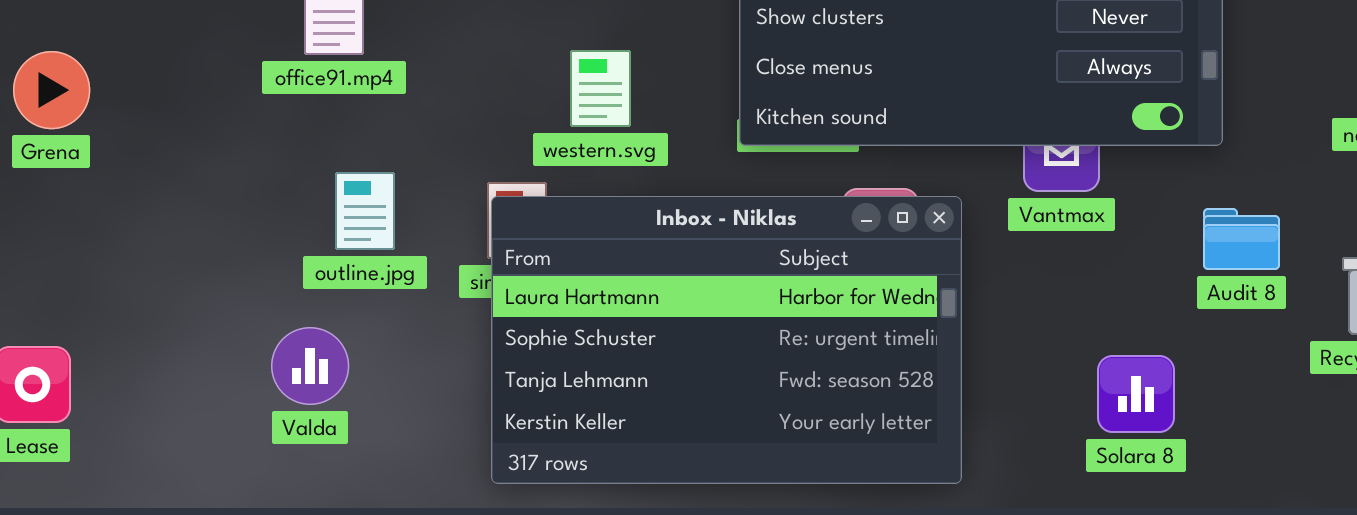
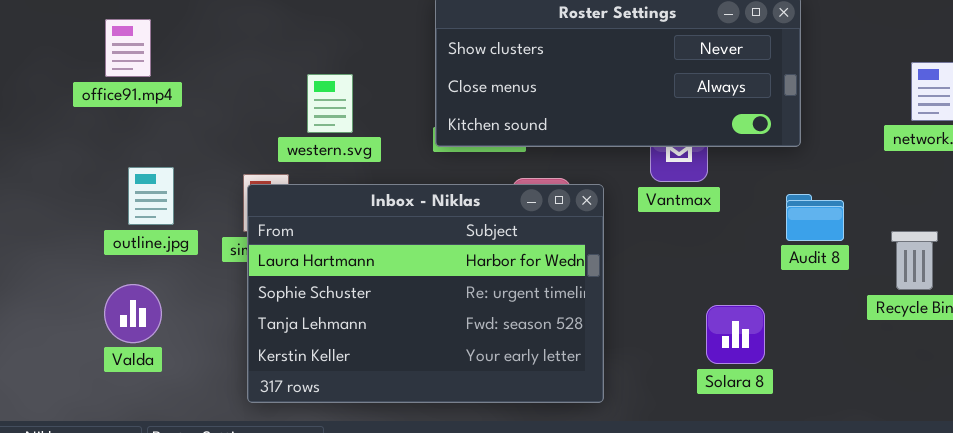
Valda: [271,327,349,405] -> [104,284,162,343], moved

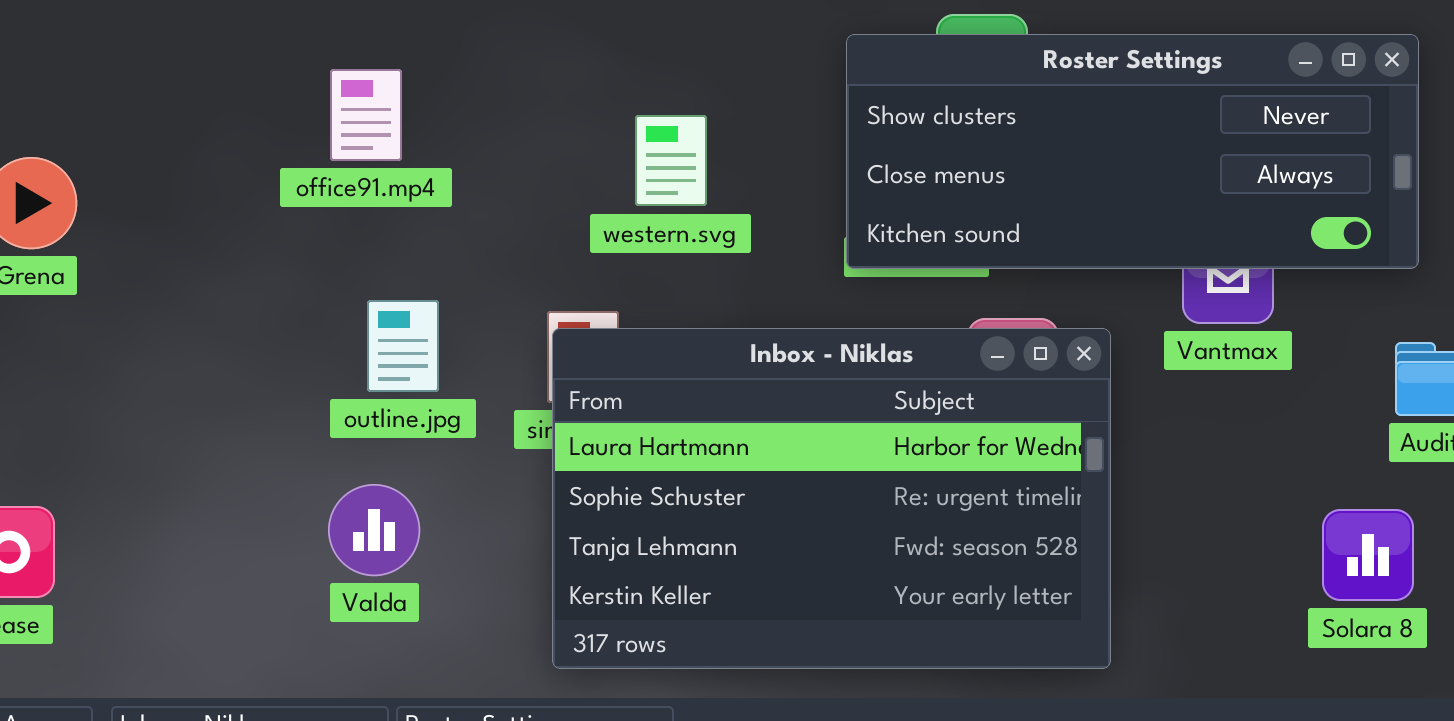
western.svg: [307,74,353,133] -> [635,115,707,206], moved
Solara 8: [706,305,765,364] -> [1322,509,1414,601], moved

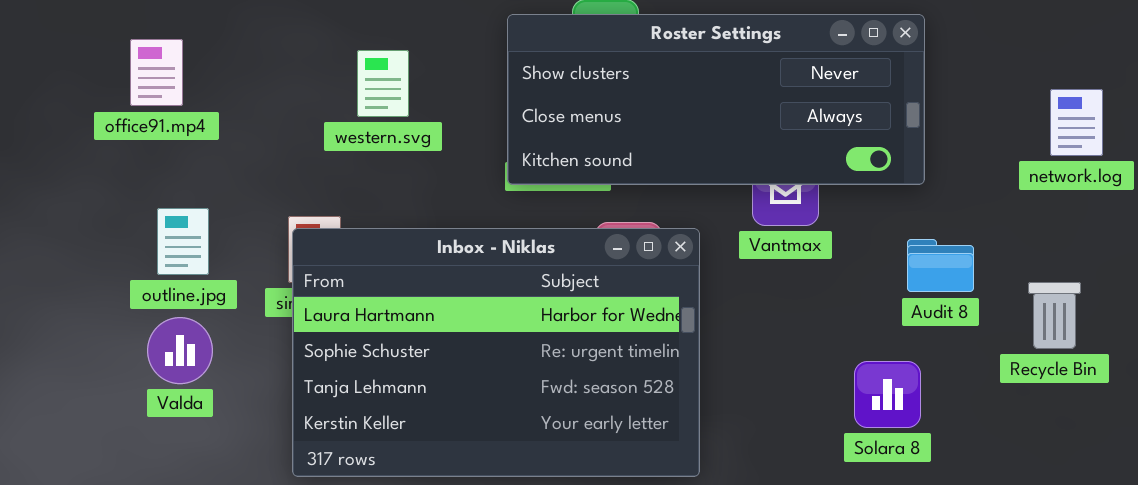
western.svg: [635,115,707,206] -> [357,50,409,117], moved
Valda: [328,484,420,576] -> [147,317,213,384], moved

